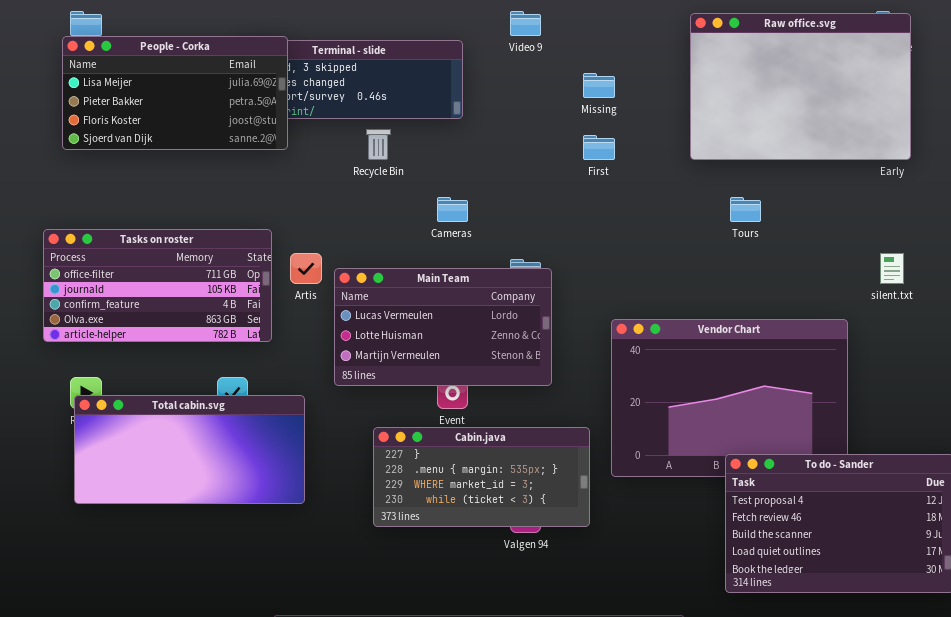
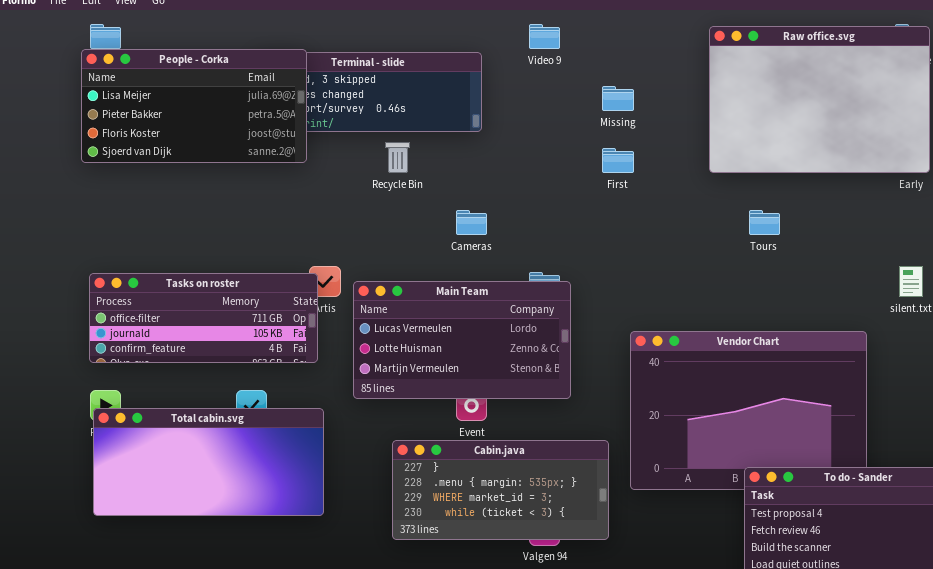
Tasks on roster: [43,229,272,342] -> [89,273,318,363], moved, resized

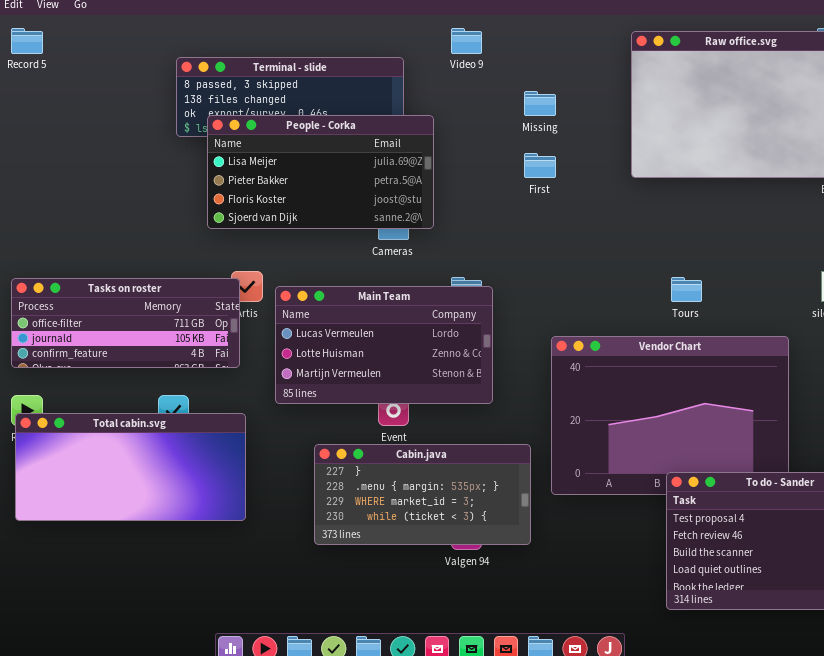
People - Corka: [81,49,307,163] -> [207,115,434,229], moved
Tours: [749,210,780,235] -> [671,277,702,302], moved

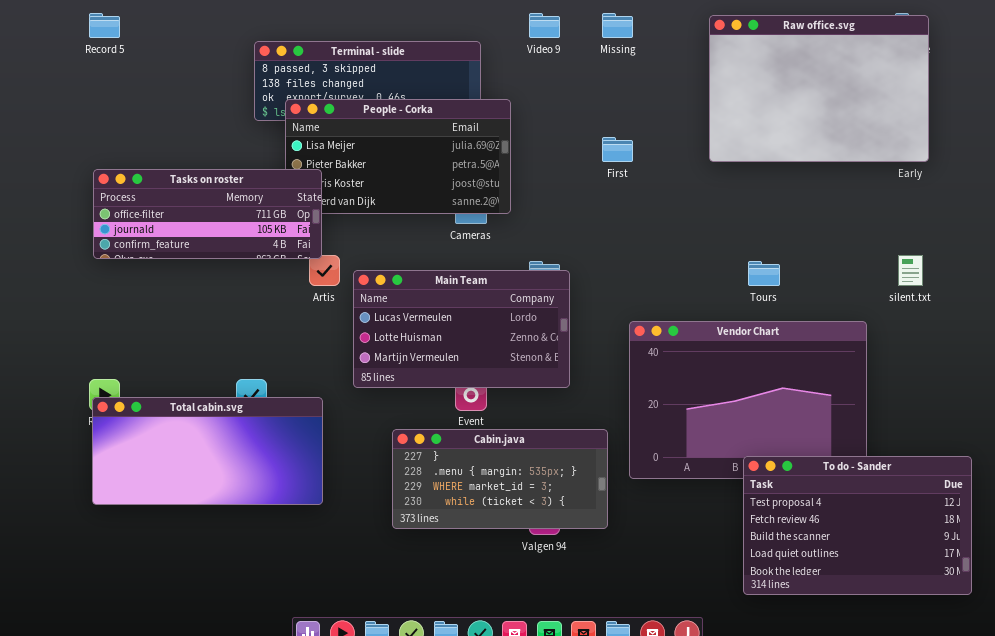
Missing: [524,91,556,116] -> [602,13,633,38], moved
Tasks on roster: [11,278,240,368] -> [93,169,322,259], moved

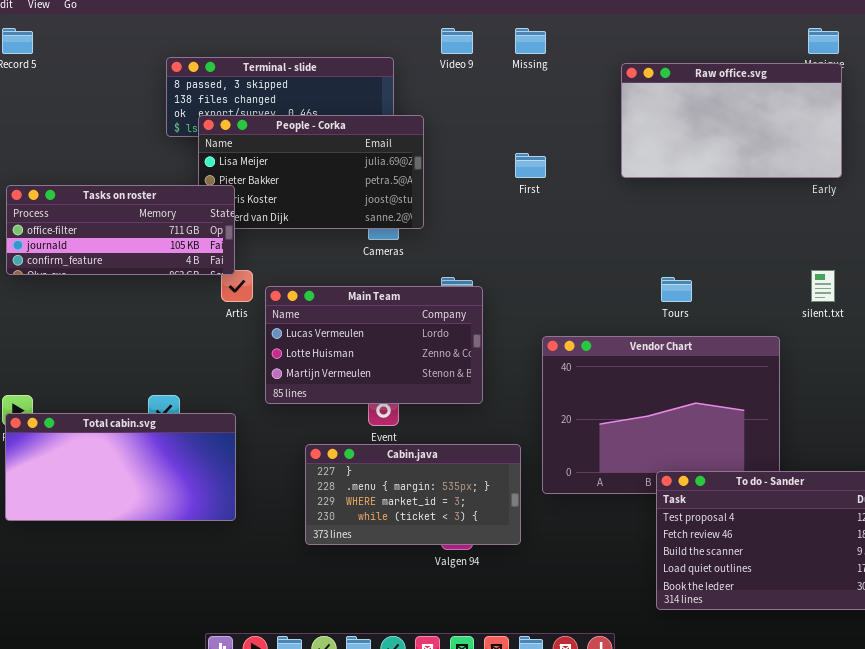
Raw office.svg: [709,15,929,162] -> [621,63,842,178], resized

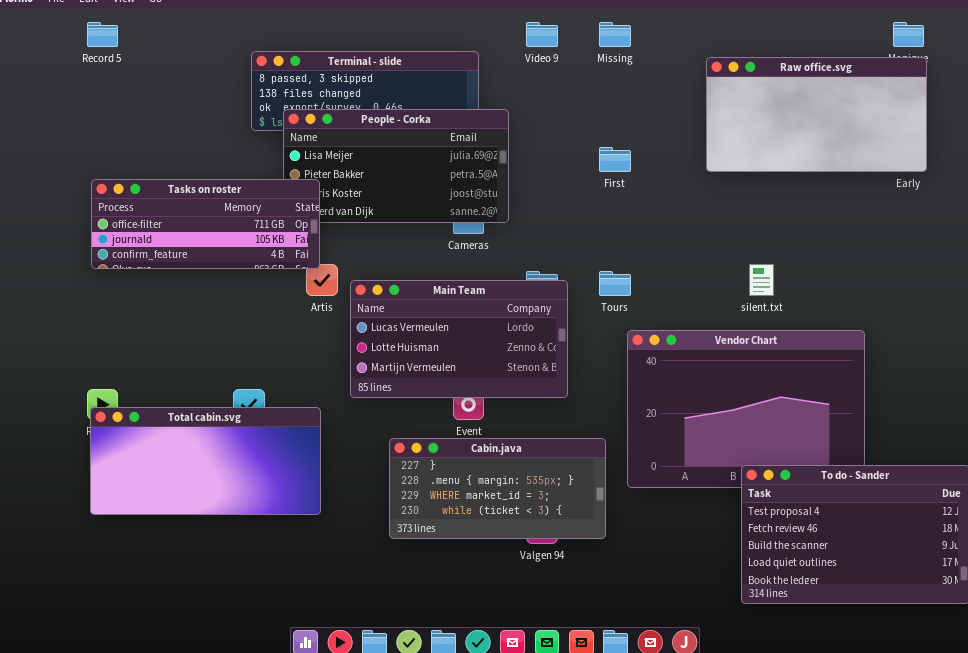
silent.txt: [811,270,835,302] -> [749,264,774,296], moved
Tours: [661,277,692,302] -> [599,271,631,296], moved

